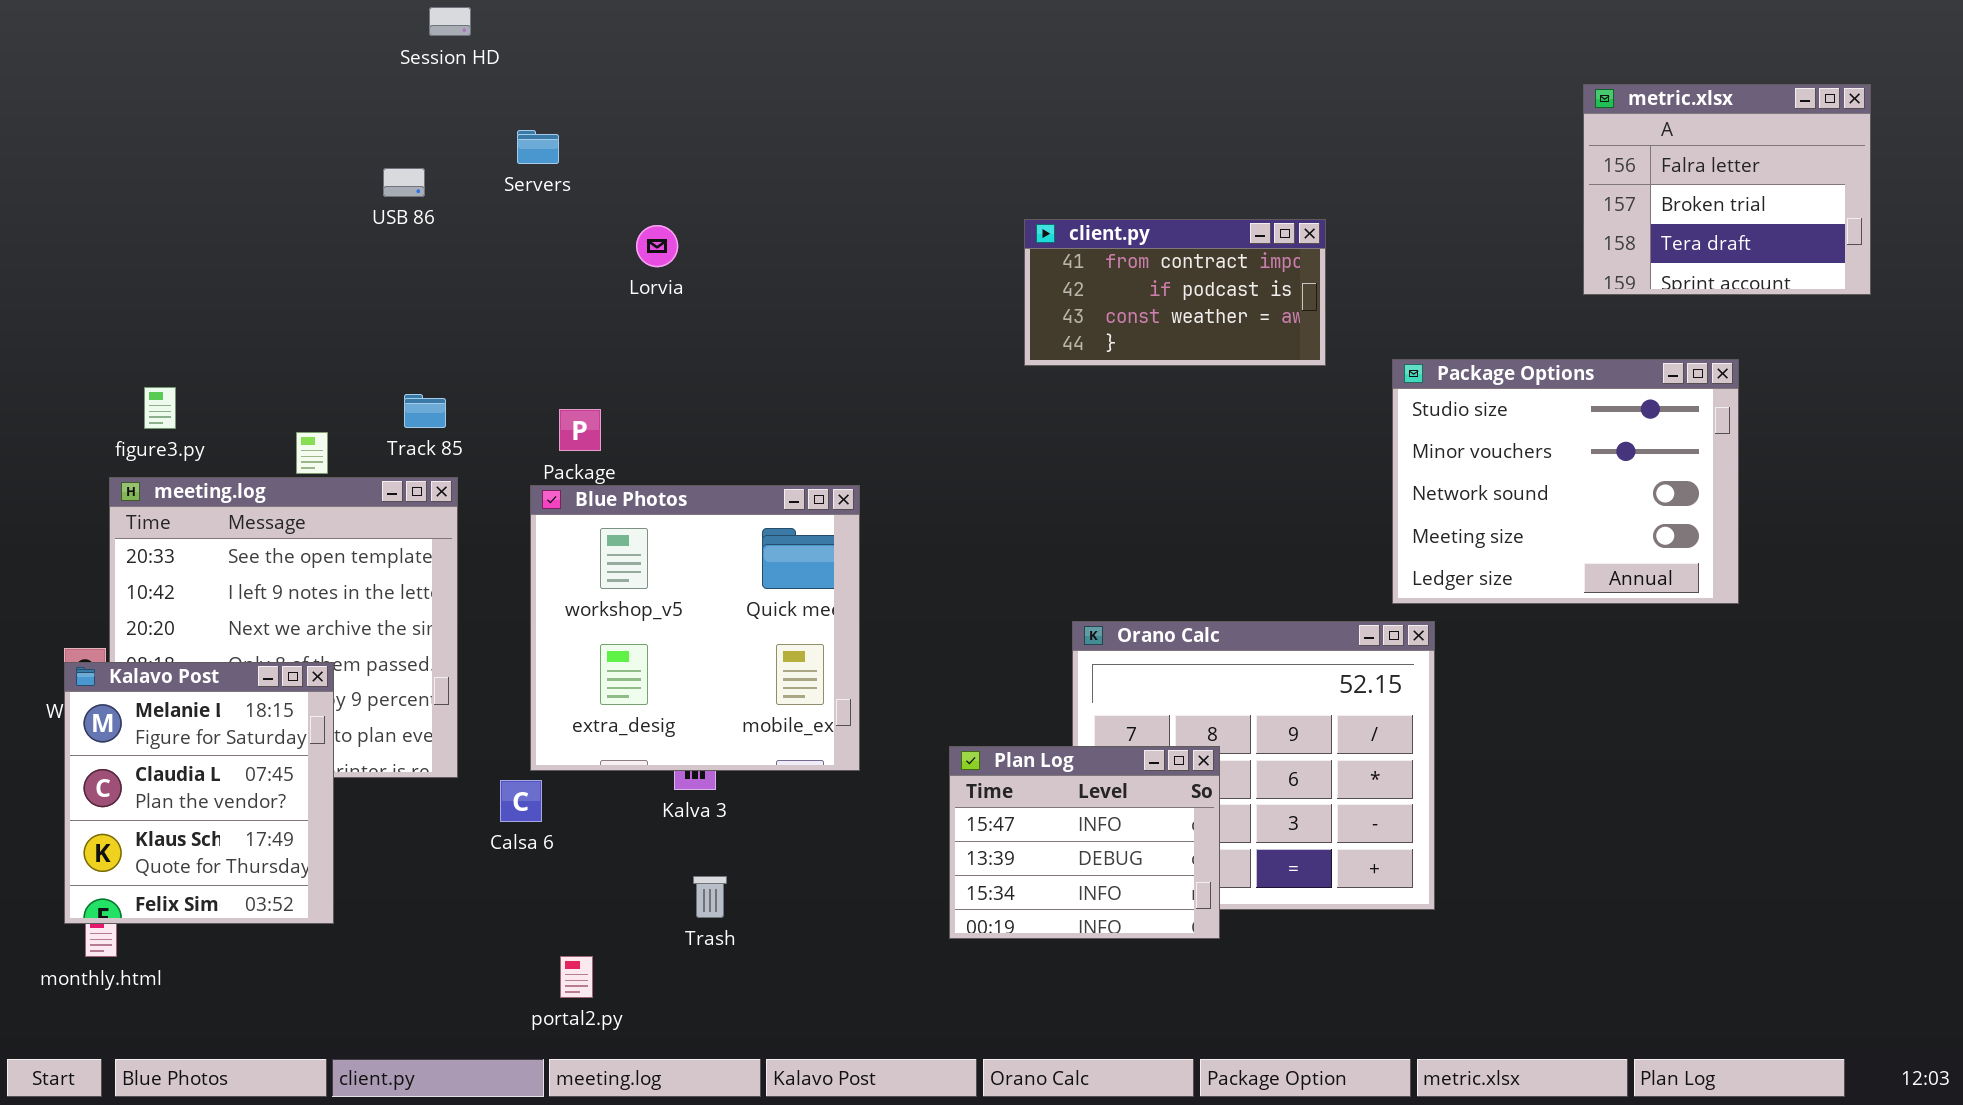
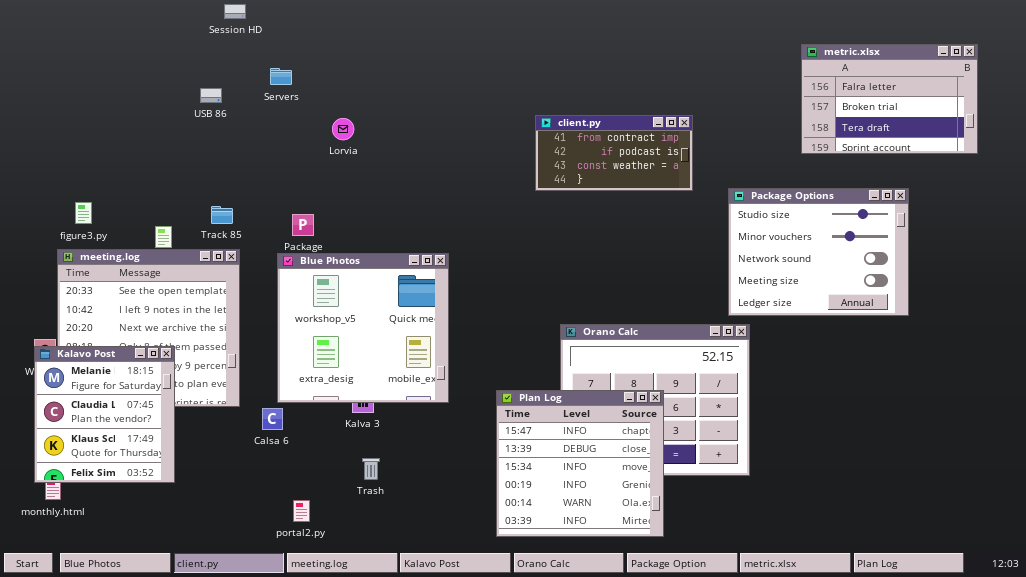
metric.xlsx: [1583,84,1871,295] -> [801,44,978,154], resized
Plan Log: [949,746,1220,939] -> [496,390,664,537], resized

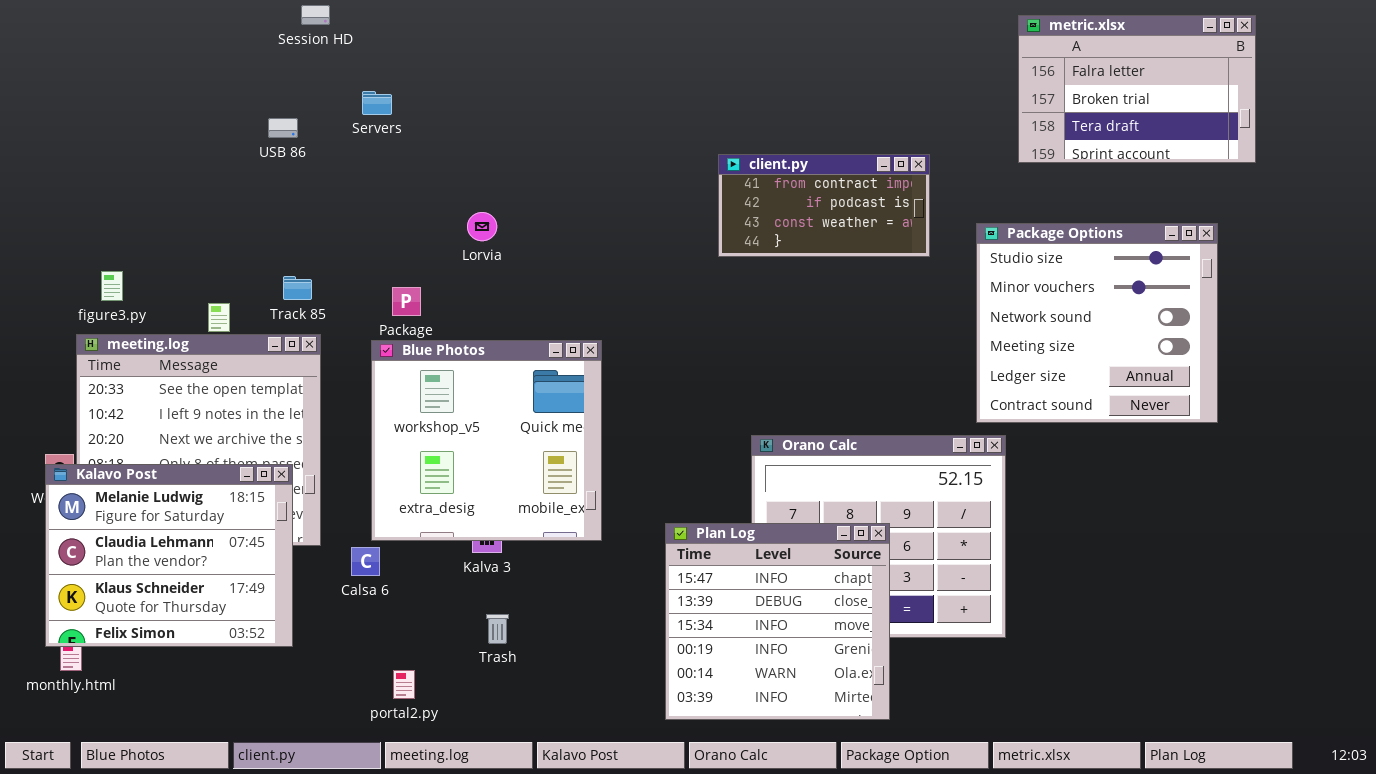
metric.xlsx: [801,44,978,154] -> [1018,15,1256,163], moved
Lorvia: [332,118,354,140] -> [467,212,497,241], moved
Package Options: [728,188,909,316] -> [976,223,1218,423], resized
Kalavo Post: [34,346,175,483] -> [45,464,293,647], resized

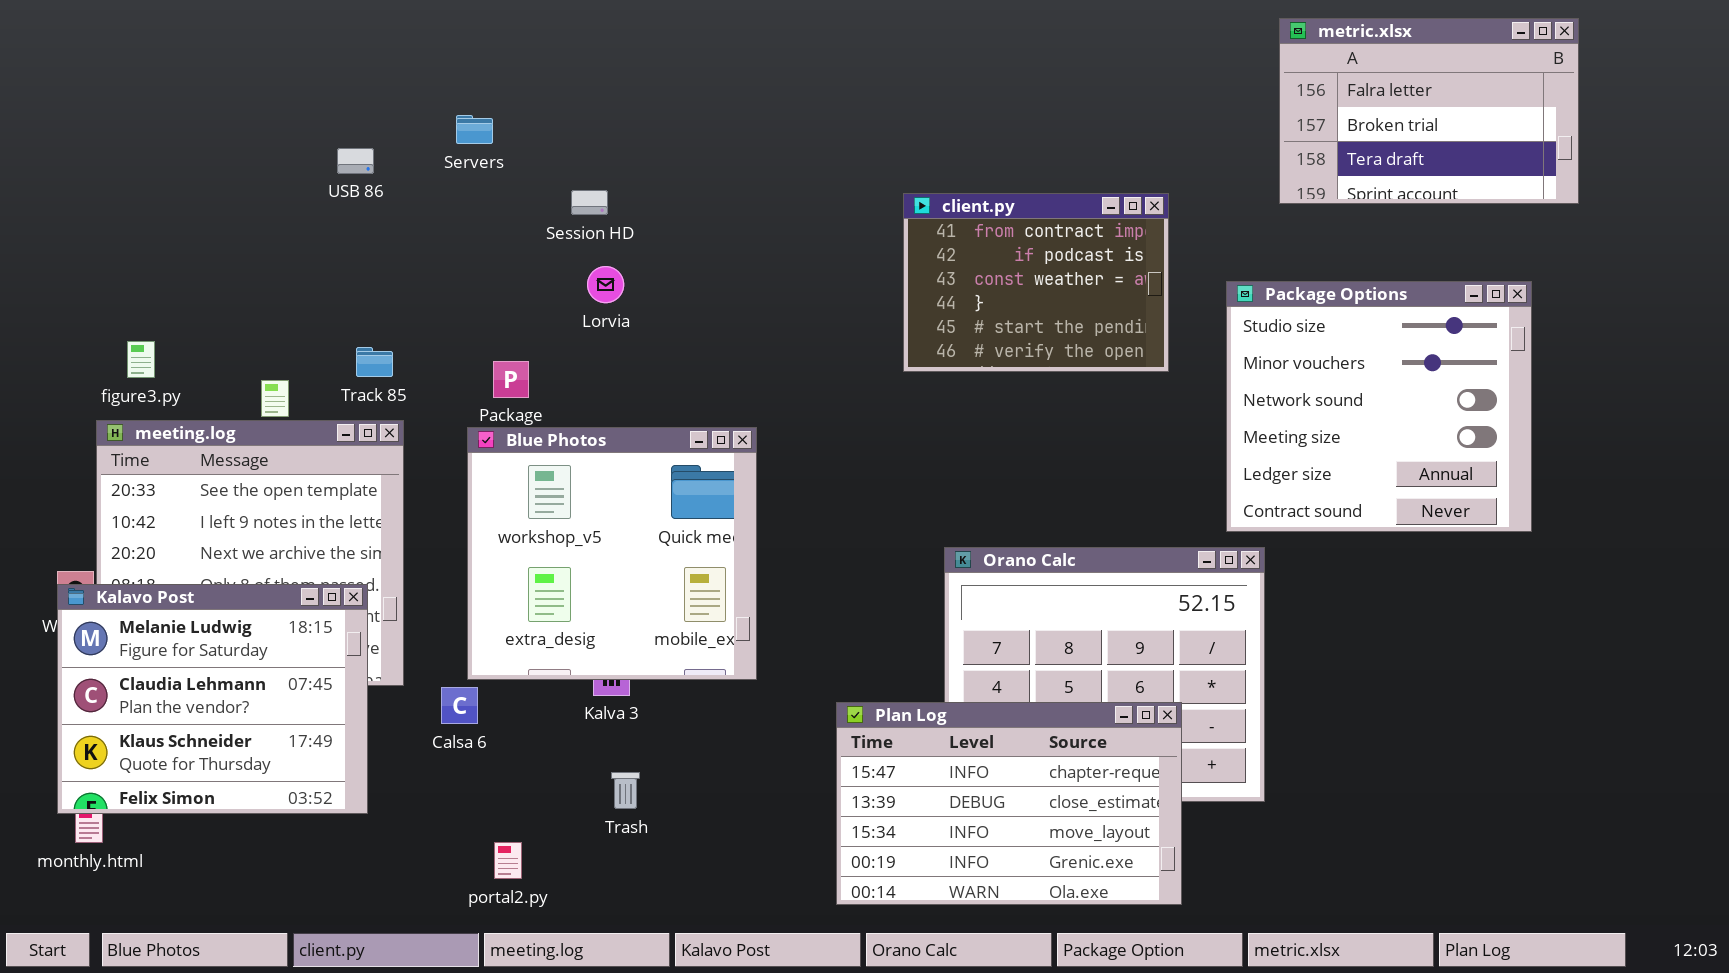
Session HD: [301,5,330,25] -> [571,190,608,215], moved
client.py: [718,154,930,257] -> [903,193,1169,372], resized
Plan Log: [665,523,890,720] -> [836,702,1182,905], resized

